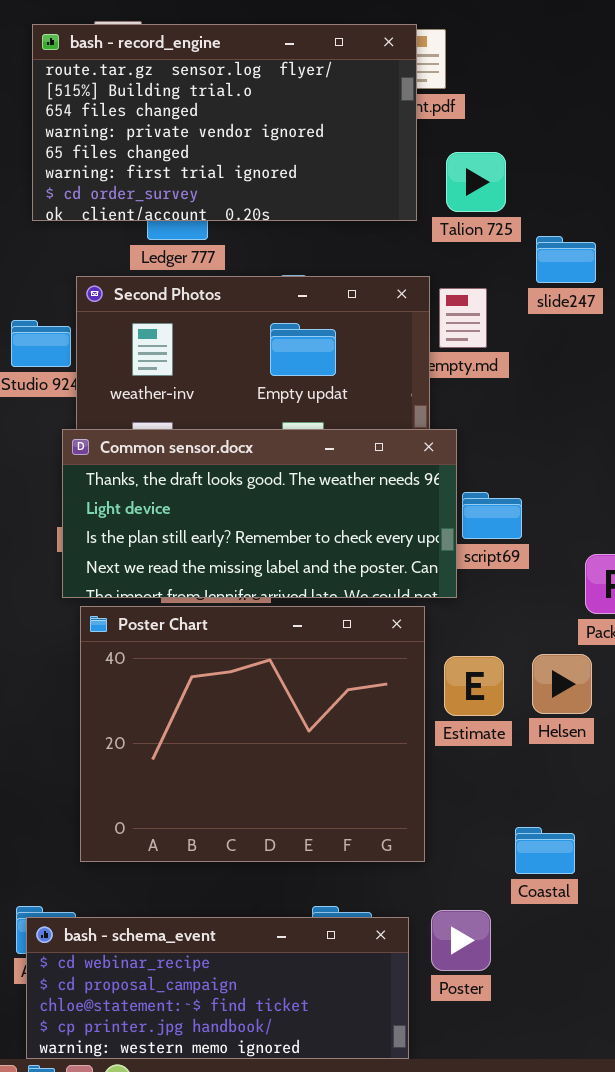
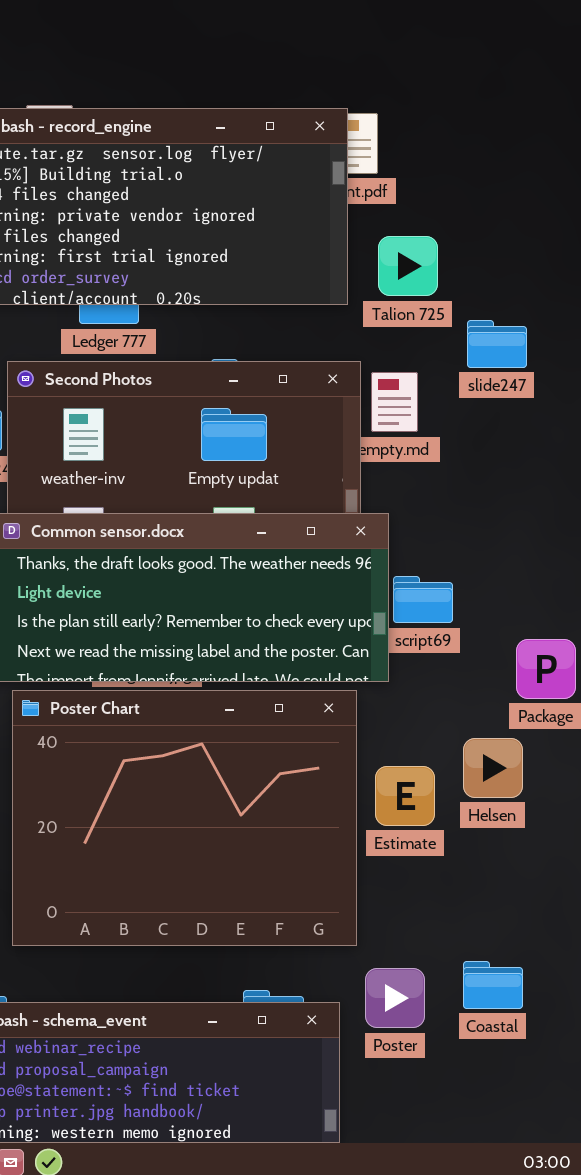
Estimate: [444,656,504,716] -> [375,766,435,826], moved
Coastal: [515,827,575,874] -> [463,961,523,1009], moved
Poster: [431,910,491,971] -> [365,968,425,1028], moved

